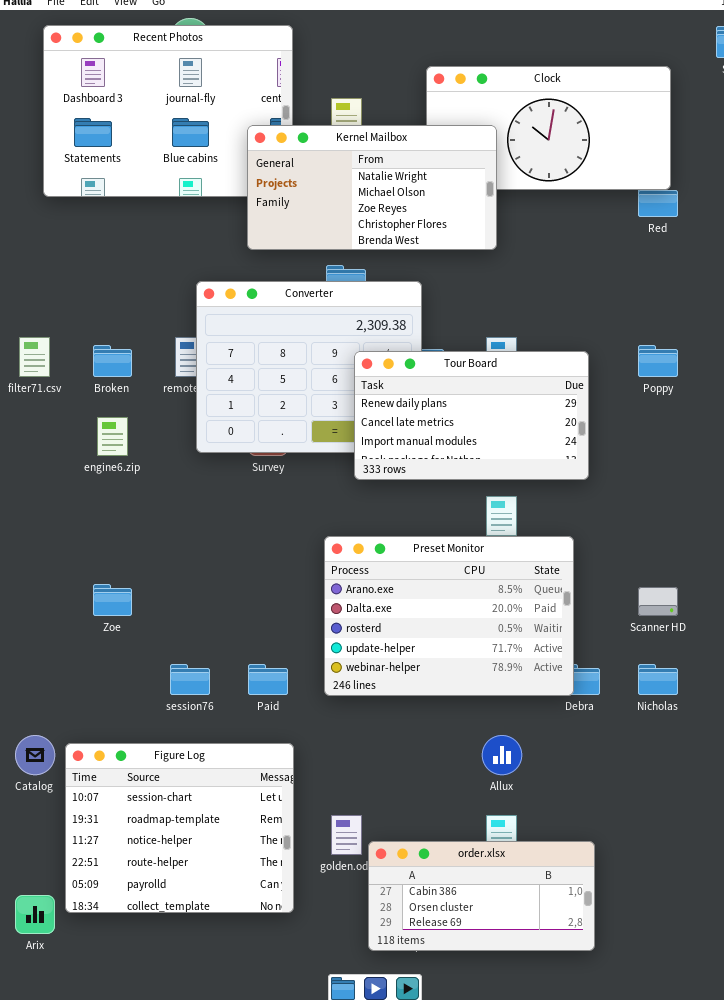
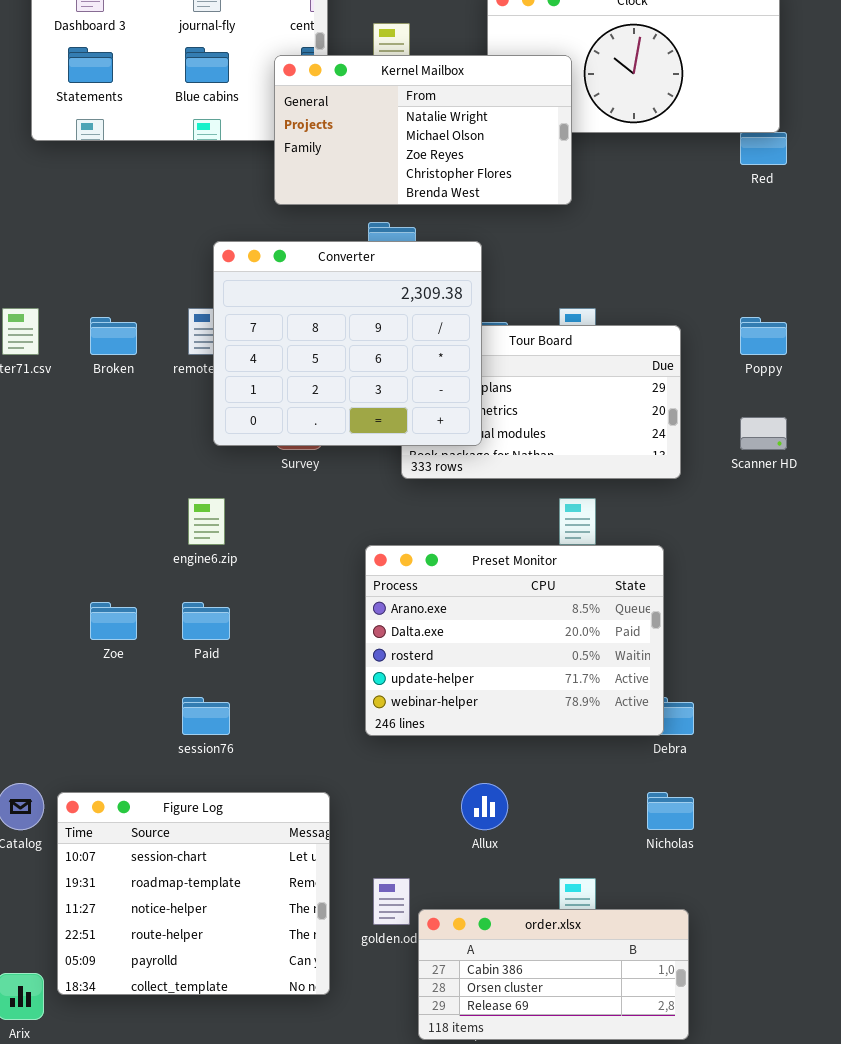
Converter: [196,281,422,453] -> [213,241,482,446], raised
engine6.zip: [97,417,128,456] -> [188,498,225,545], moved
Scanner HD: [638,587,678,616] -> [740,417,787,450], moved
Paid: [248,664,288,695] -> [182,602,230,640], moved
Nicholas: [638,664,678,695] -> [647,792,694,830], moved
Allux: [482,735,522,775] -> [461,783,508,830], moved

